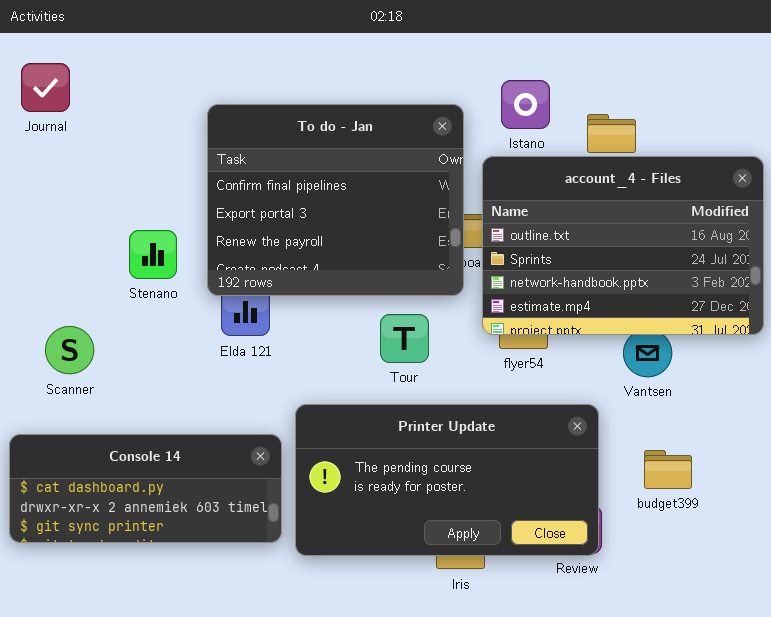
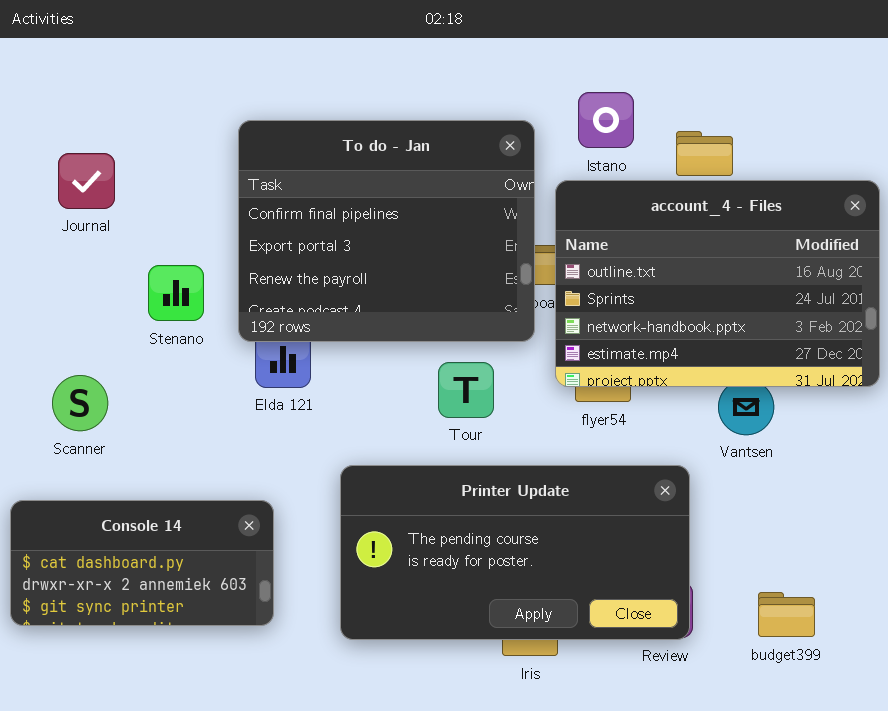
Journal: [21,63,70,112] -> [58,153,115,209], moved
Console 14: [9,434,282,543] -> [10,500,274,626], resized
budget399: [644,450,692,489] -> [758,592,815,637], moved

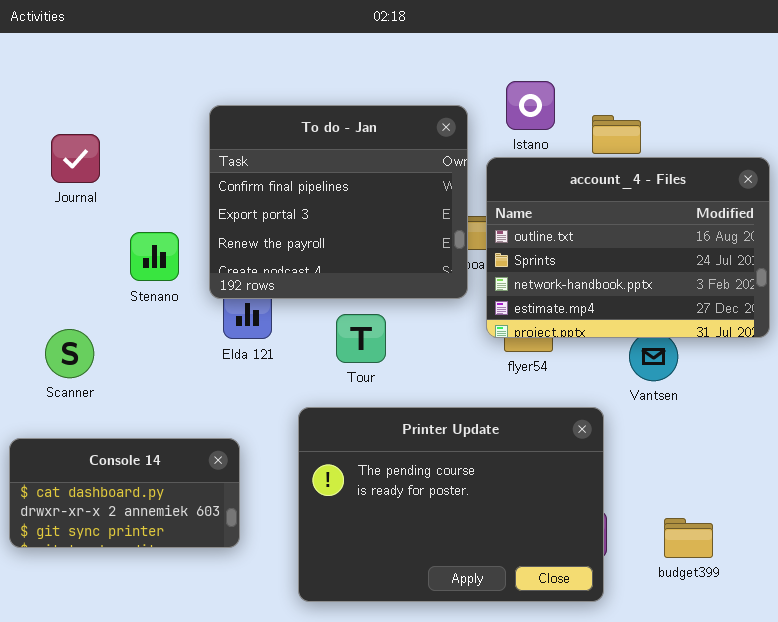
Tour: [438,362,494,418] -> [336,314,386,363], moved
Printer Update: [340,465,690,640] -> [298,407,604,602], resized

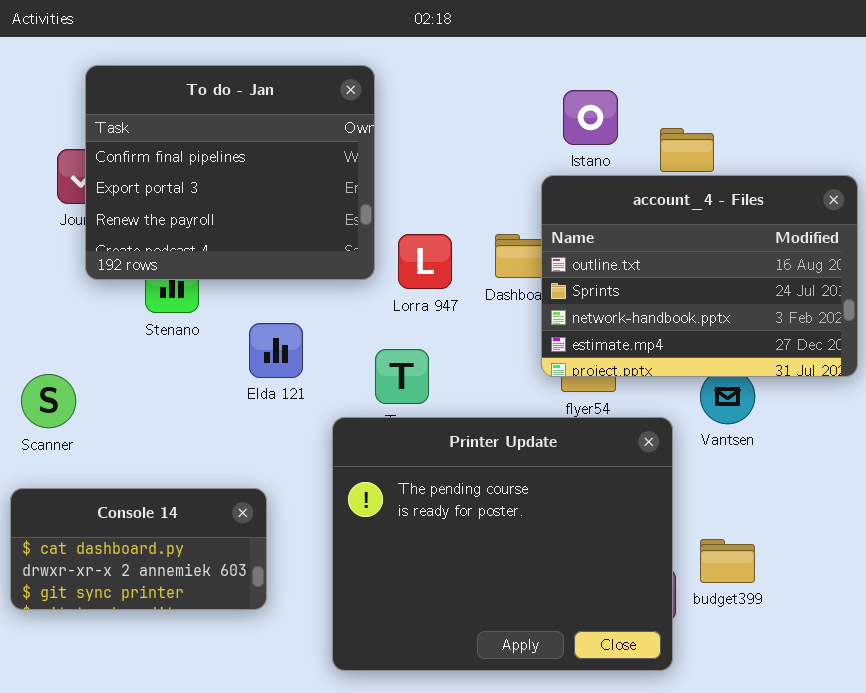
To do - Jan: [209,105,468,299] -> [85,65,375,280], moved
Scanner: [45,329,94,378] -> [21,374,76,428], moved
Printer Update: [298,407,604,602] -> [332,417,673,671], resized
budget399: [664,518,713,558] -> [700,539,755,583], moved

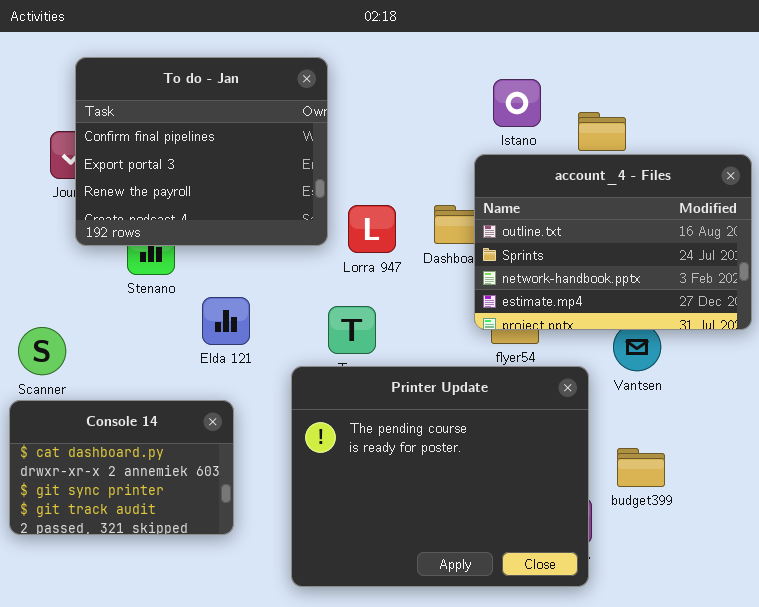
Elda 121: [249,323,303,378] -> [202,297,250,345], moved
Console 14: [10,488,267,610] -> [9,400,234,535], resized
budget399: [700,539,755,583] -> [617,448,665,487], moved

